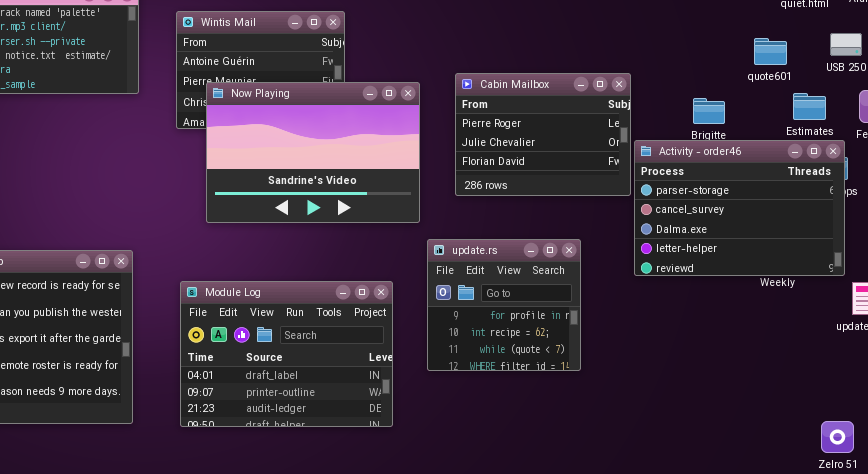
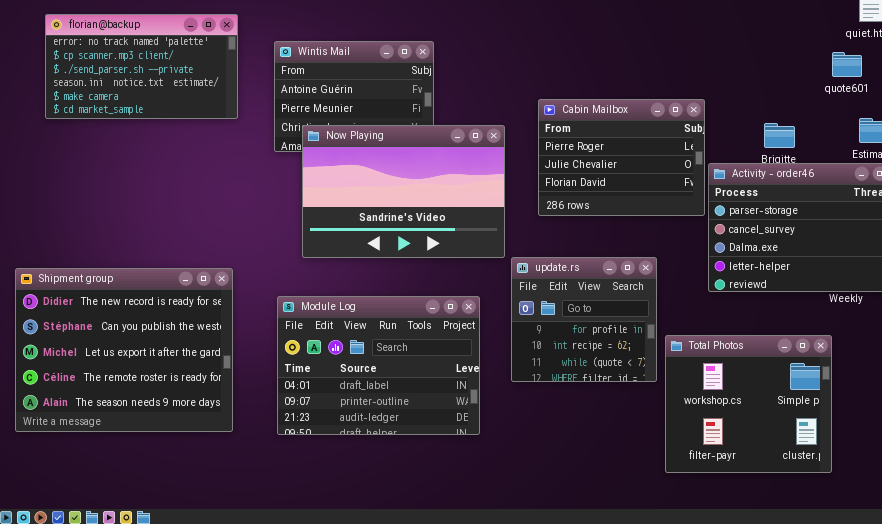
quote601: [754,38,787,65] -> [832,52,862,77], moved
Now Playing: [206,82,420,223] -> [302,125,505,258], moved
Total Photos: none -> [665,335,832,473], opened

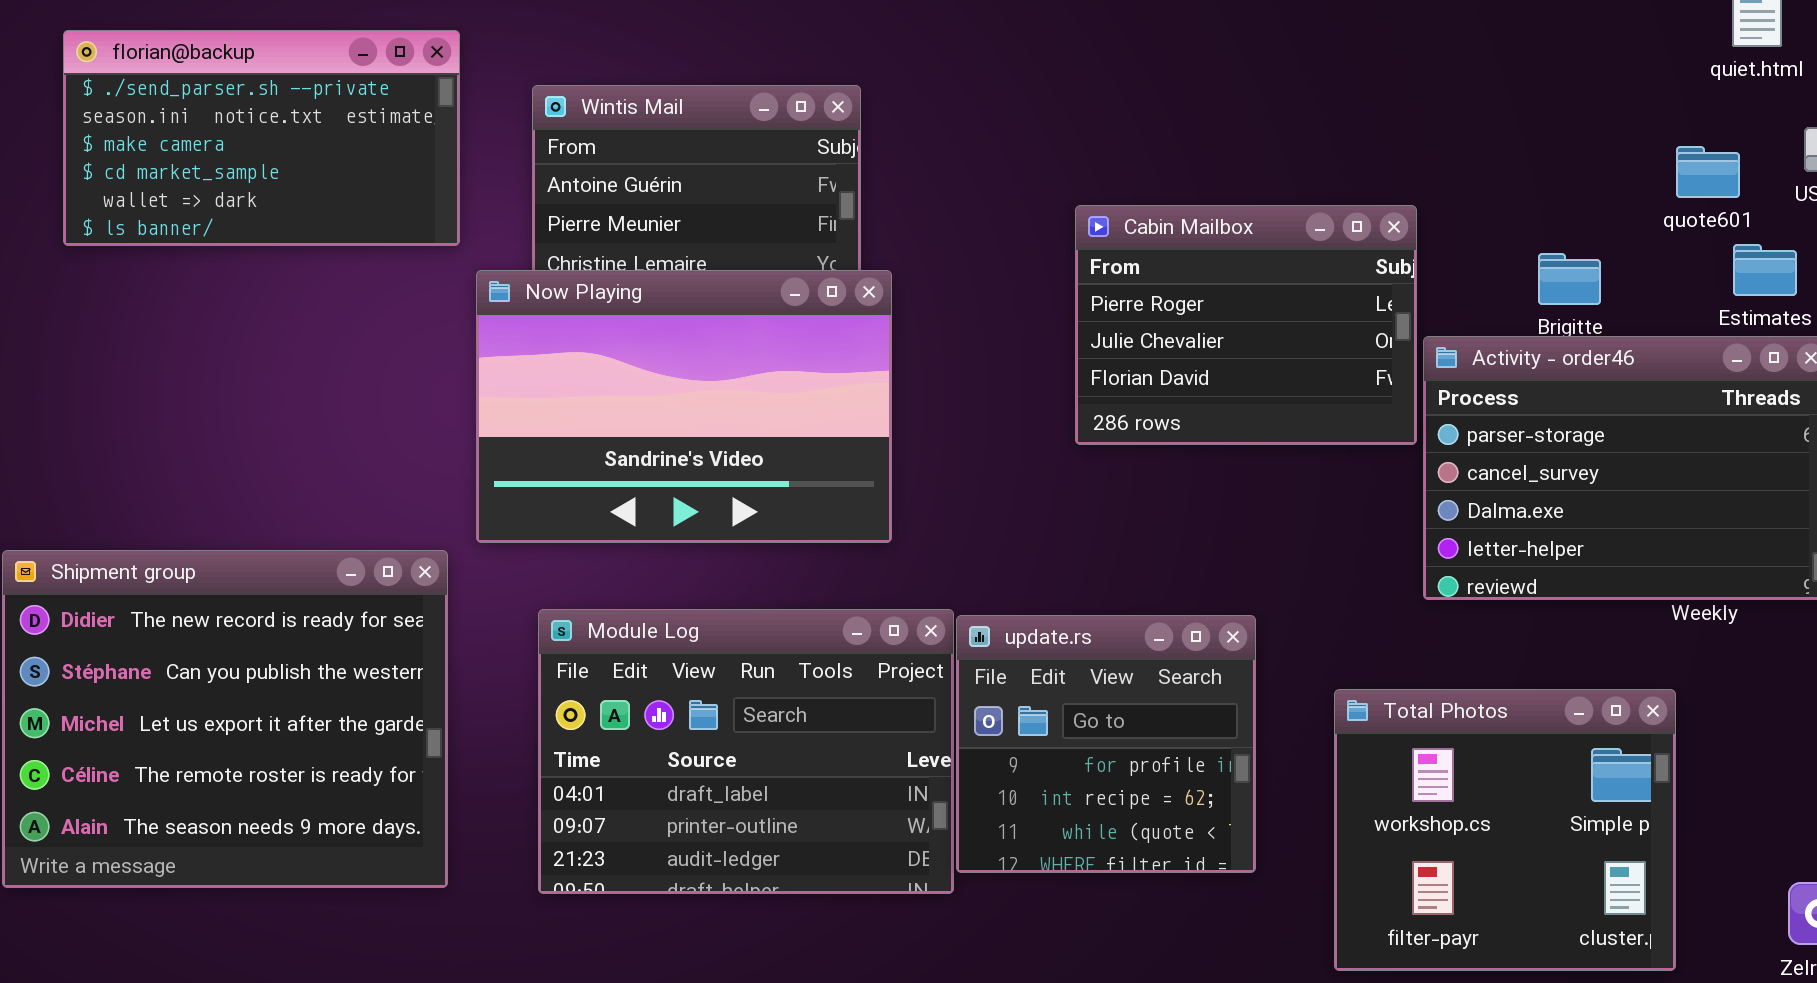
florian@backup: [45,14,238,119] -> [63,30,460,246], scrolled down 2 rows
quote601: [832,52,862,77] -> [1676,146,1740,198], moved
Now Playing: [302,125,505,258] -> [476,270,892,543], moved
update.rs: [511,257,657,382] -> [956,615,1256,873], moved

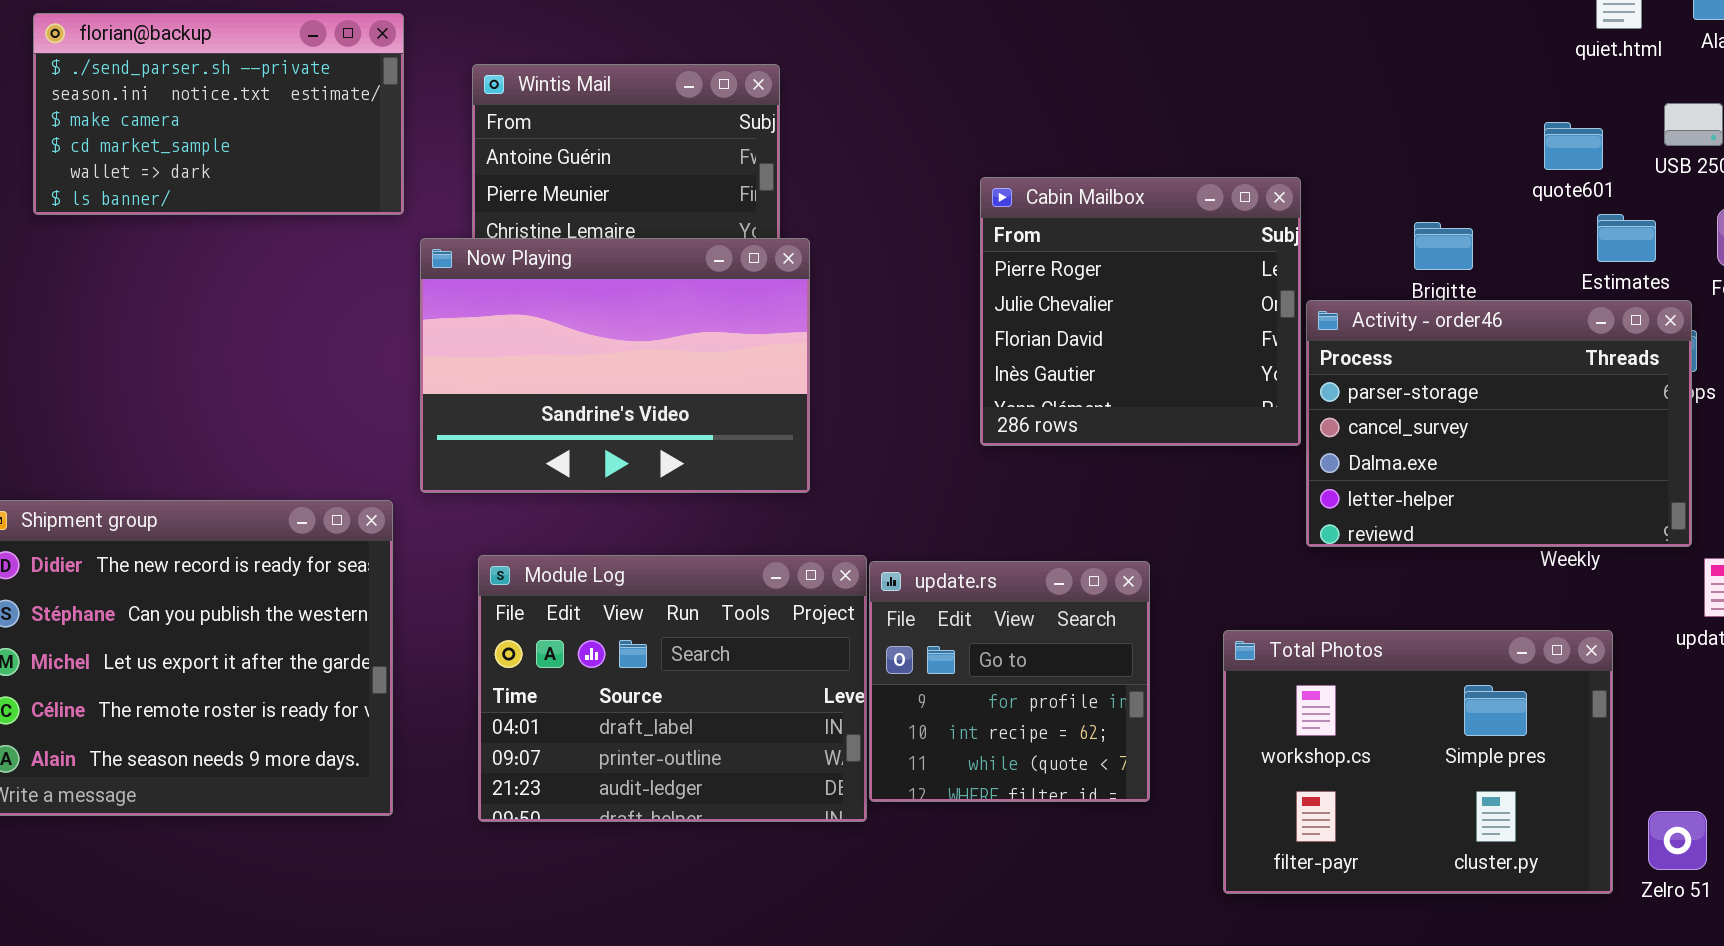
Cabin Mailbox: [1075,205,1417,445] -> [980,177,1301,446], resized
Total Photos: [1334,689,1676,971] -> [1223,630,1613,894], resized

